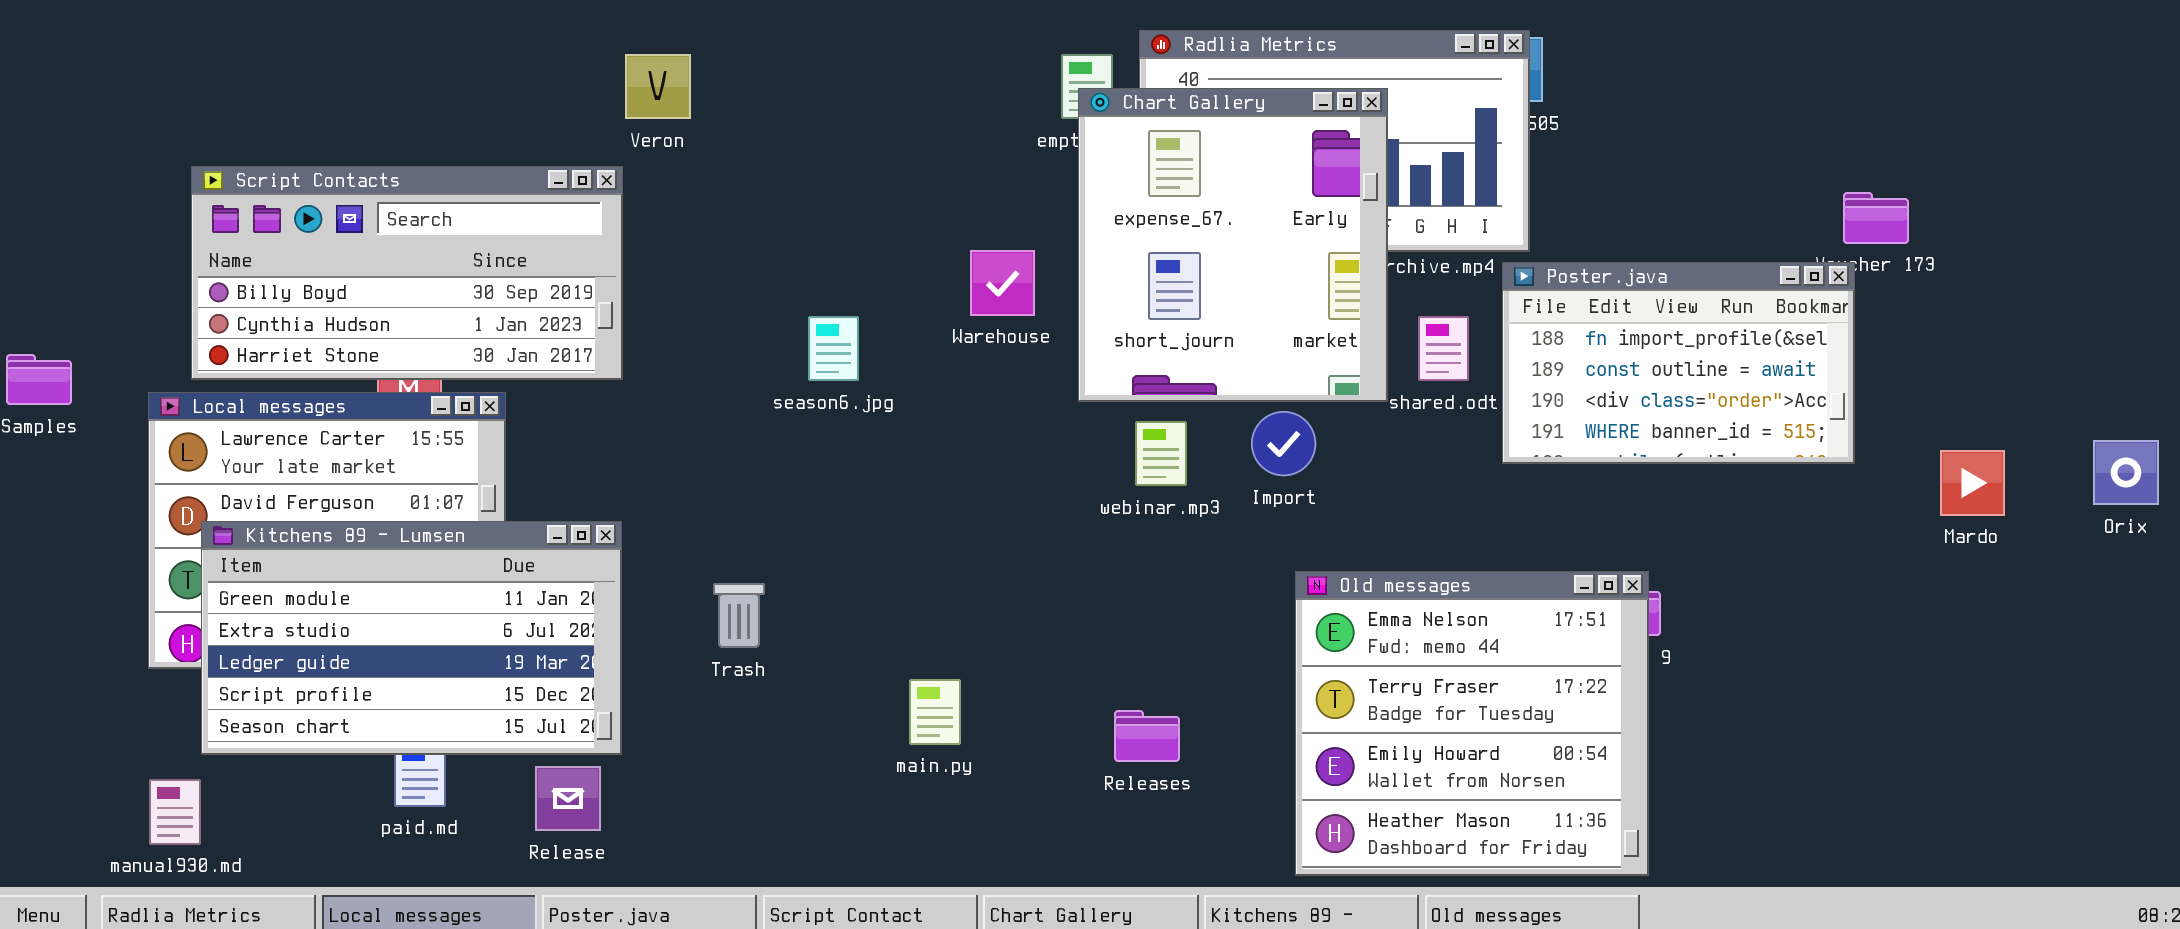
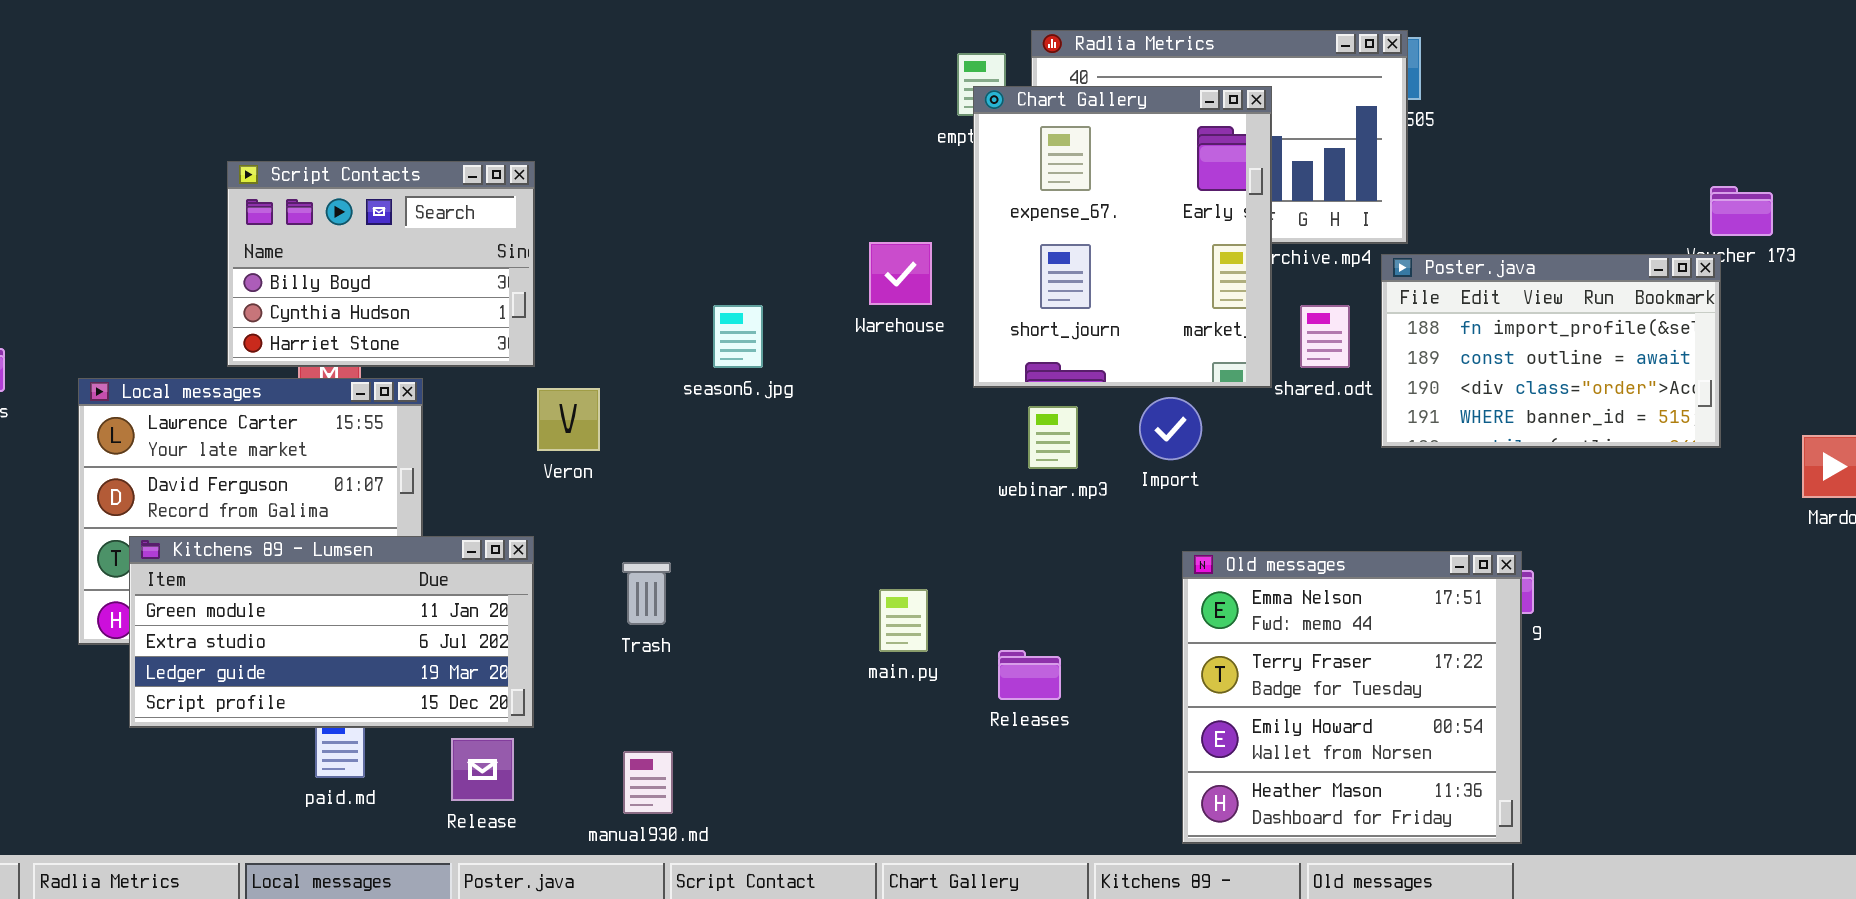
Veron: [625,54,691,119] -> [537,388,600,451], moved
Script Contacts: [191,166,623,380] -> [227,161,535,367], resized
Kitchens 89 - Lumsen: [201,521,622,755] -> [129,536,534,728], resized
main.py: [909,679,961,745] -> [879,589,928,652], moved
Releases: [1114,710,1180,762] -> [998,650,1061,700], moved
manual930.md: [149,779,201,845] -> [623,751,673,814], moved

